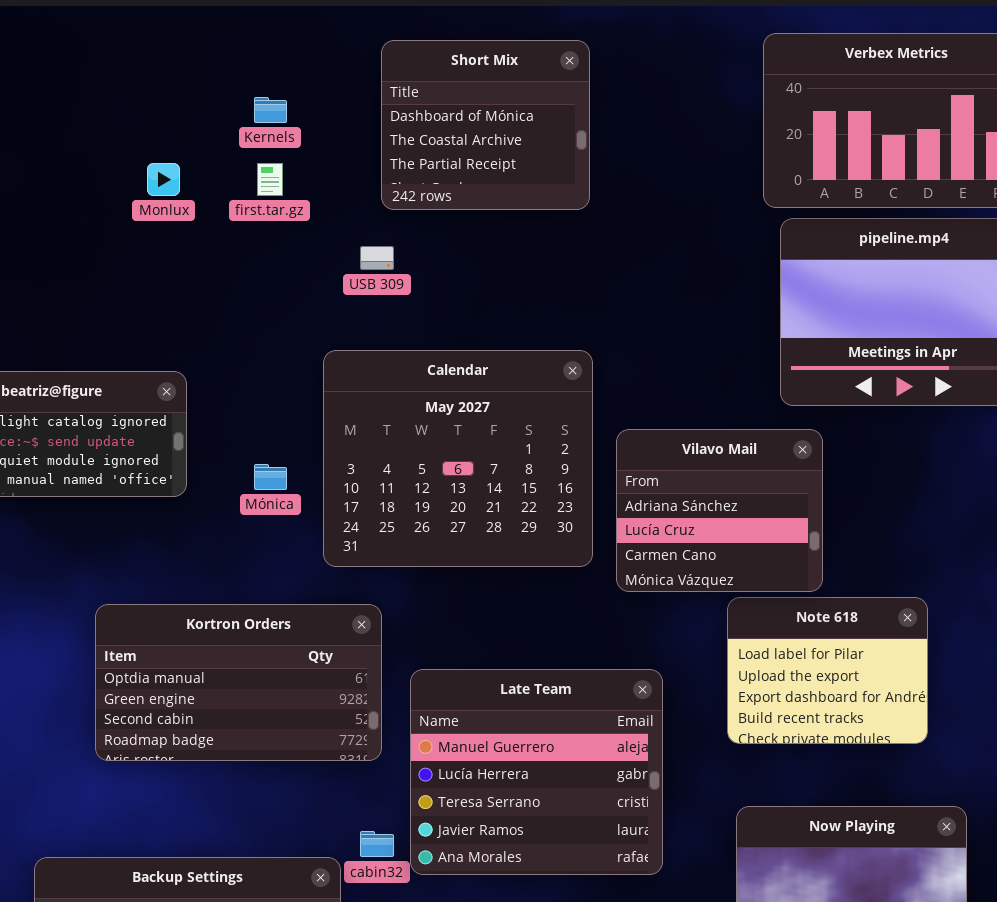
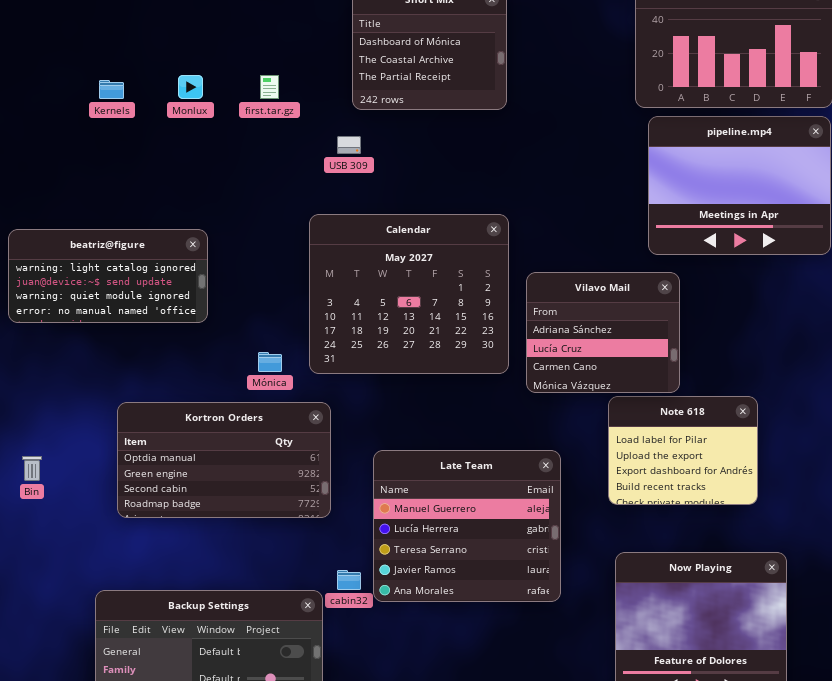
Kernels: [254,97,287,123] -> [99,80,124,99], moved
Mónica: [254,464,287,490] -> [258,352,282,372], moved
Kortron Orders: [95,604,382,761] -> [117,402,331,518], moved

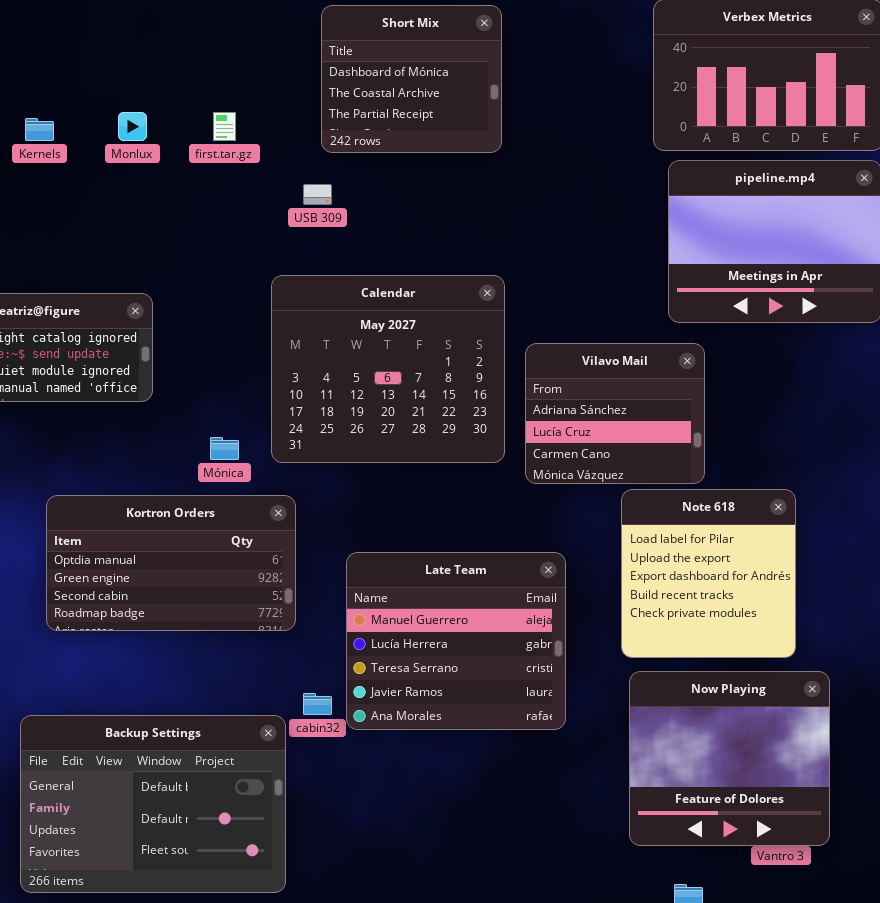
Note 618: [608,396,758,505] -> [621,489,796,658], resized

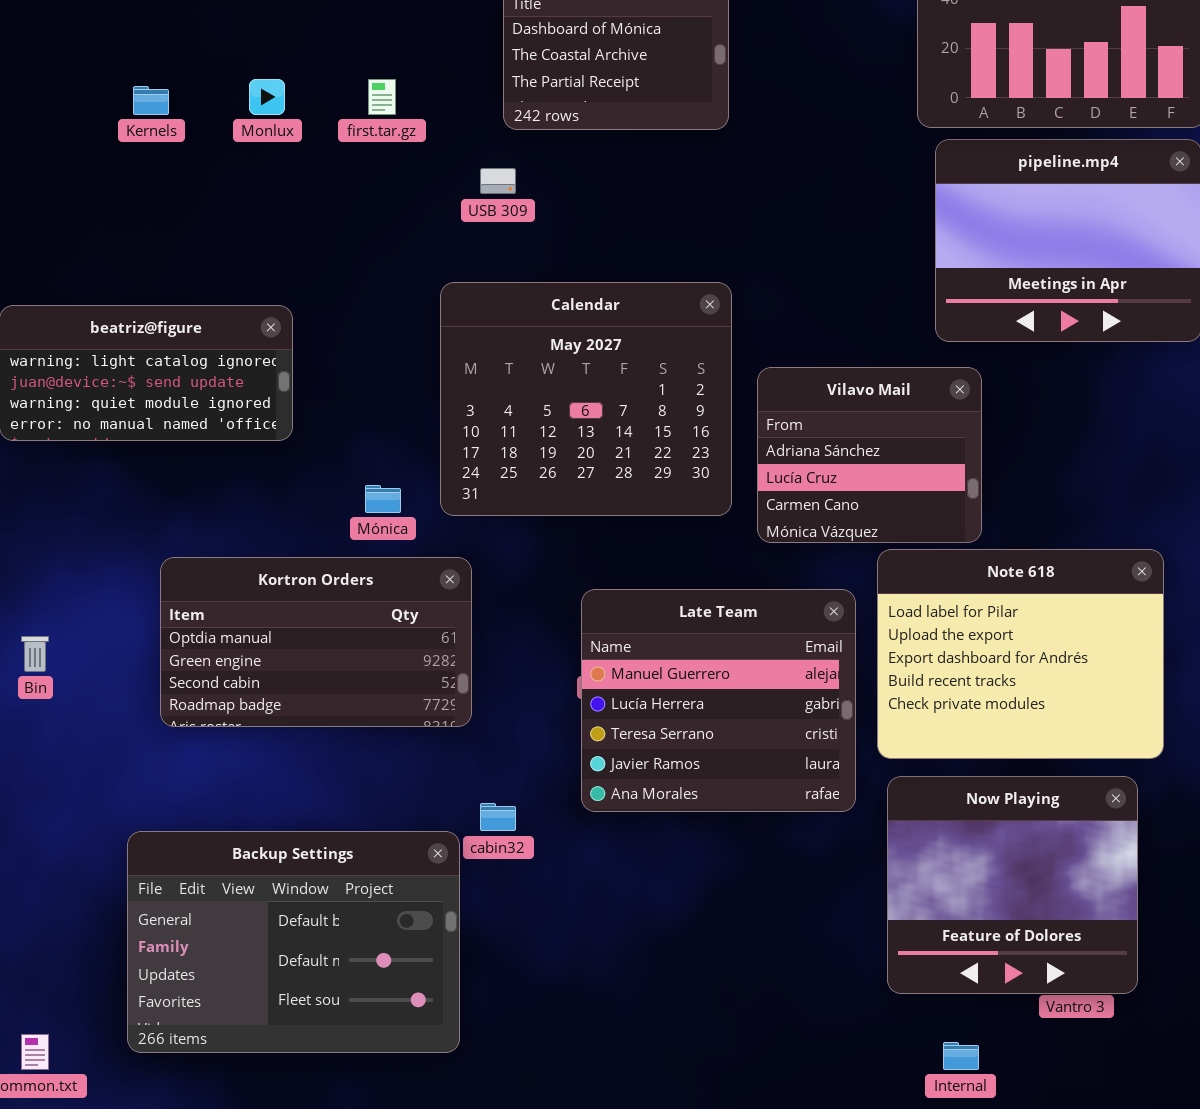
Note 618: [621,489,796,658] -> [877,549,1164,759], resized
Late Team: [346,552,566,730] -> [581,589,856,812], moved

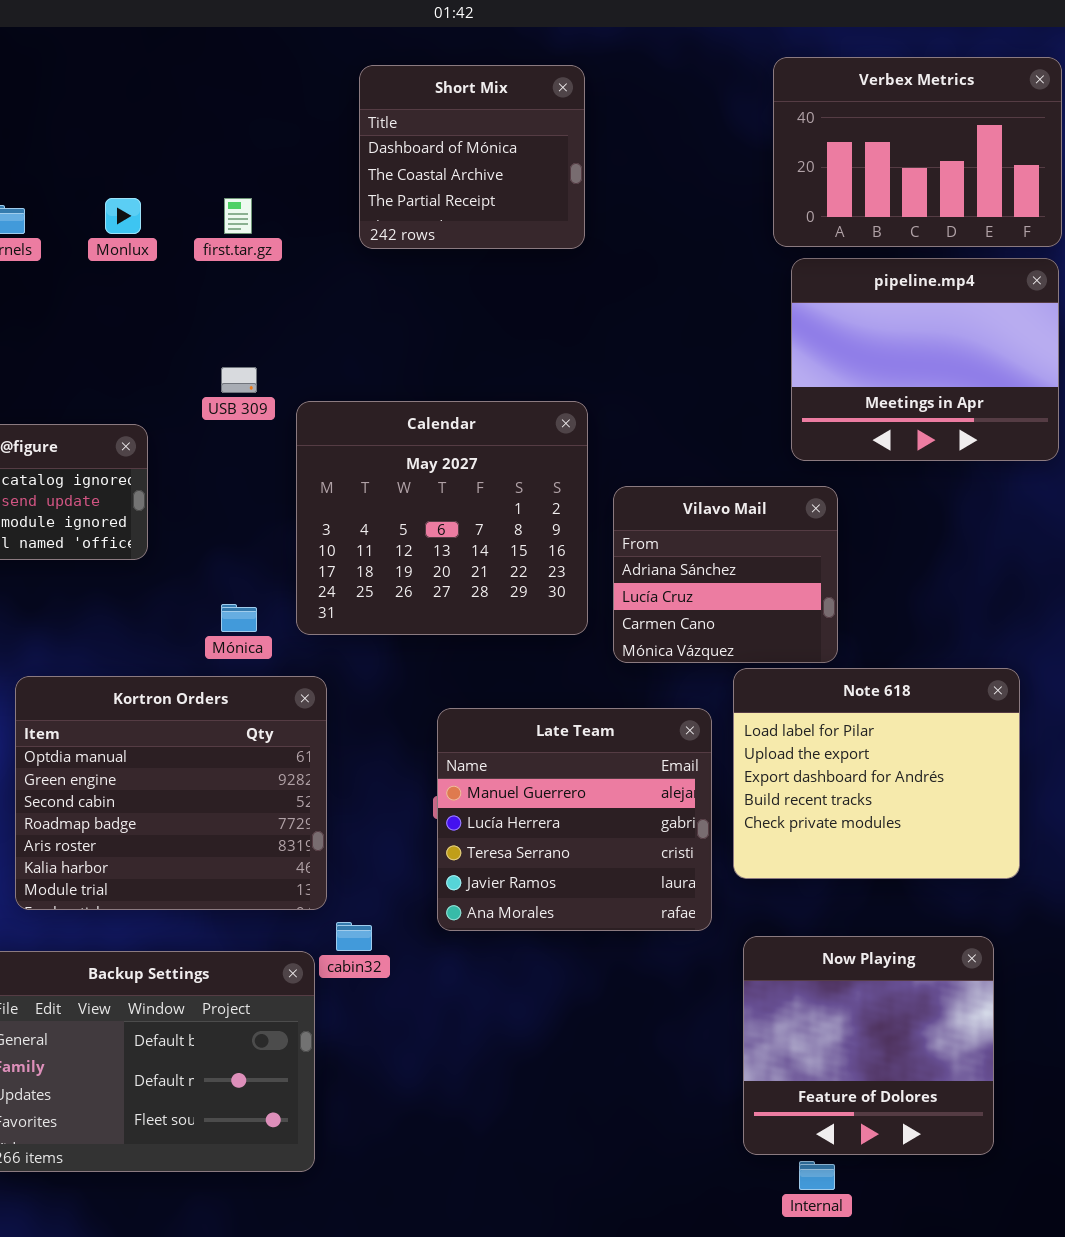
USB 309: [480,168,516,194] -> [221,367,257,393], moved
Kortron Orders: [160,557,472,727] -> [15,676,327,910], resized
Now Playing: [887,776,1138,994] -> [743,936,994,1155], moved

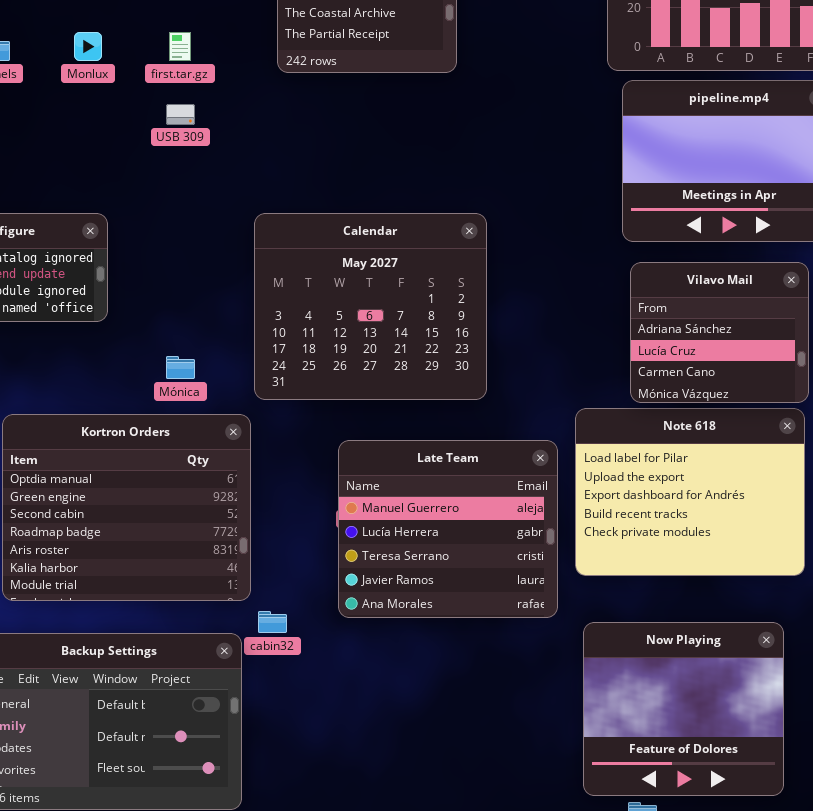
USB 309: [221,367,257,393] -> [166,104,195,125], moved
Calendar: [296,401,588,635] -> [254,213,487,400], moved
Vilavo Mail: [613,486,838,663] -> [630,262,809,403], moved

